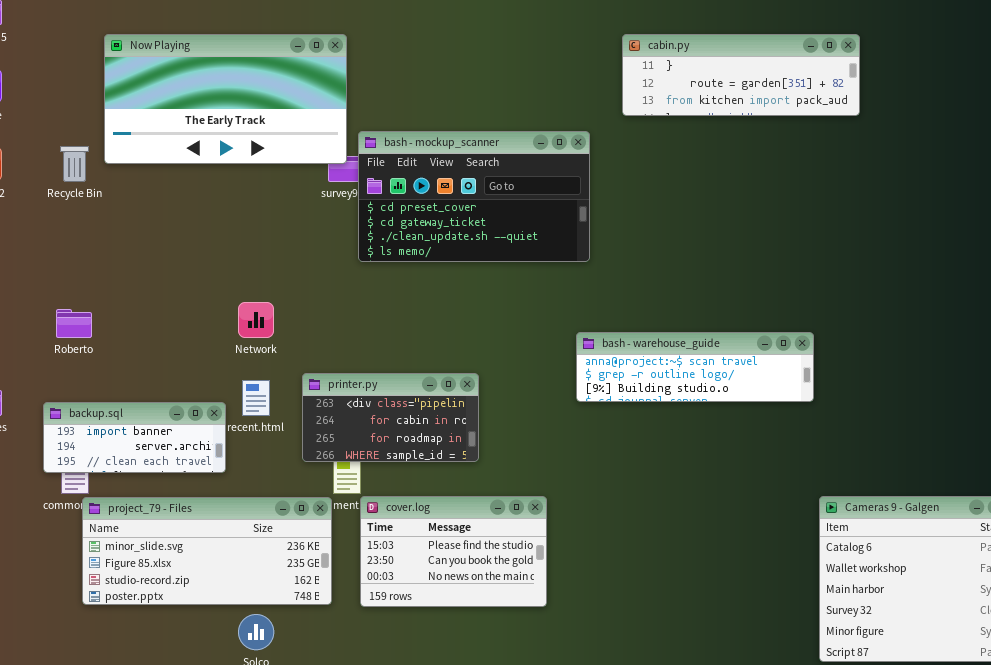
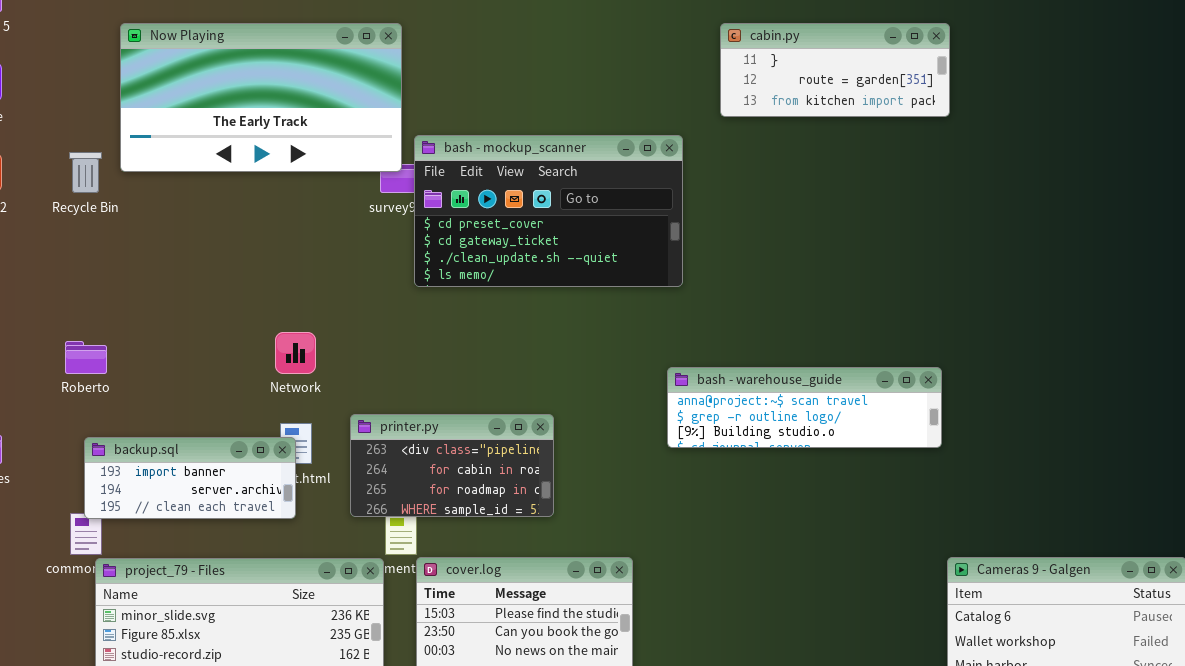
cabin.py: [622,34,860,116] -> [720,23,950,117], resized
backup.sql: [43,402,226,473] -> [84,437,296,519], moved

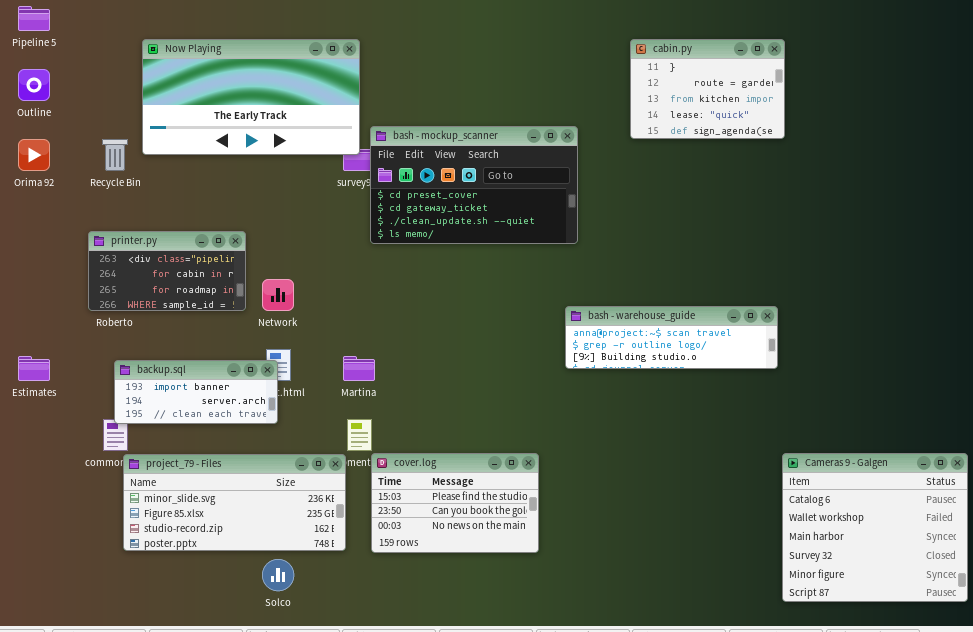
cabin.py: [720,23,950,117] -> [630,39,785,139], resized
printer.py: [350,414,554,517] -> [88,231,246,311], moved

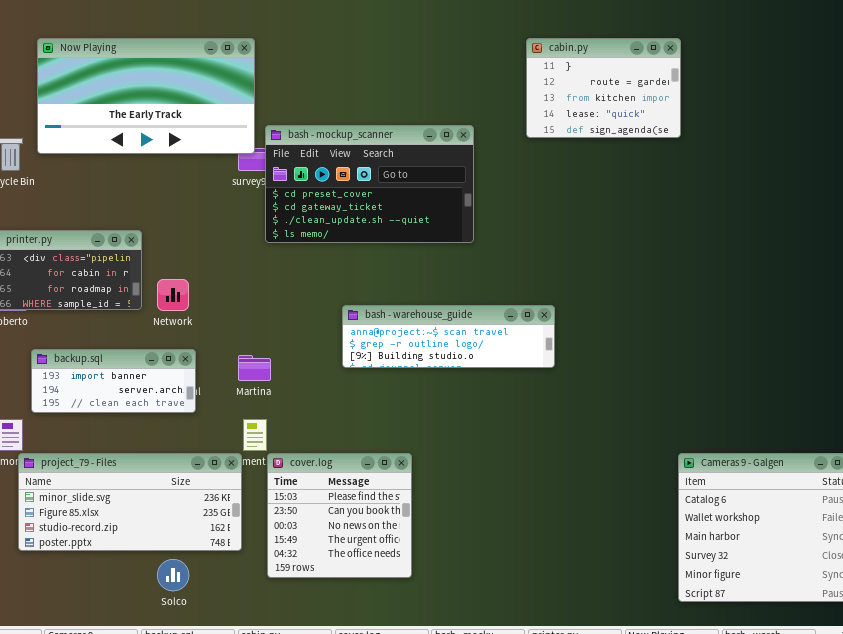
bash - warehouse_guide: [565,306,778,369] -> [342,305,555,368], moved
backup.sql: [114,360,278,424] -> [31,349,196,413], moved
cover.log: [371,453,539,553] -> [267,453,412,578], resized

